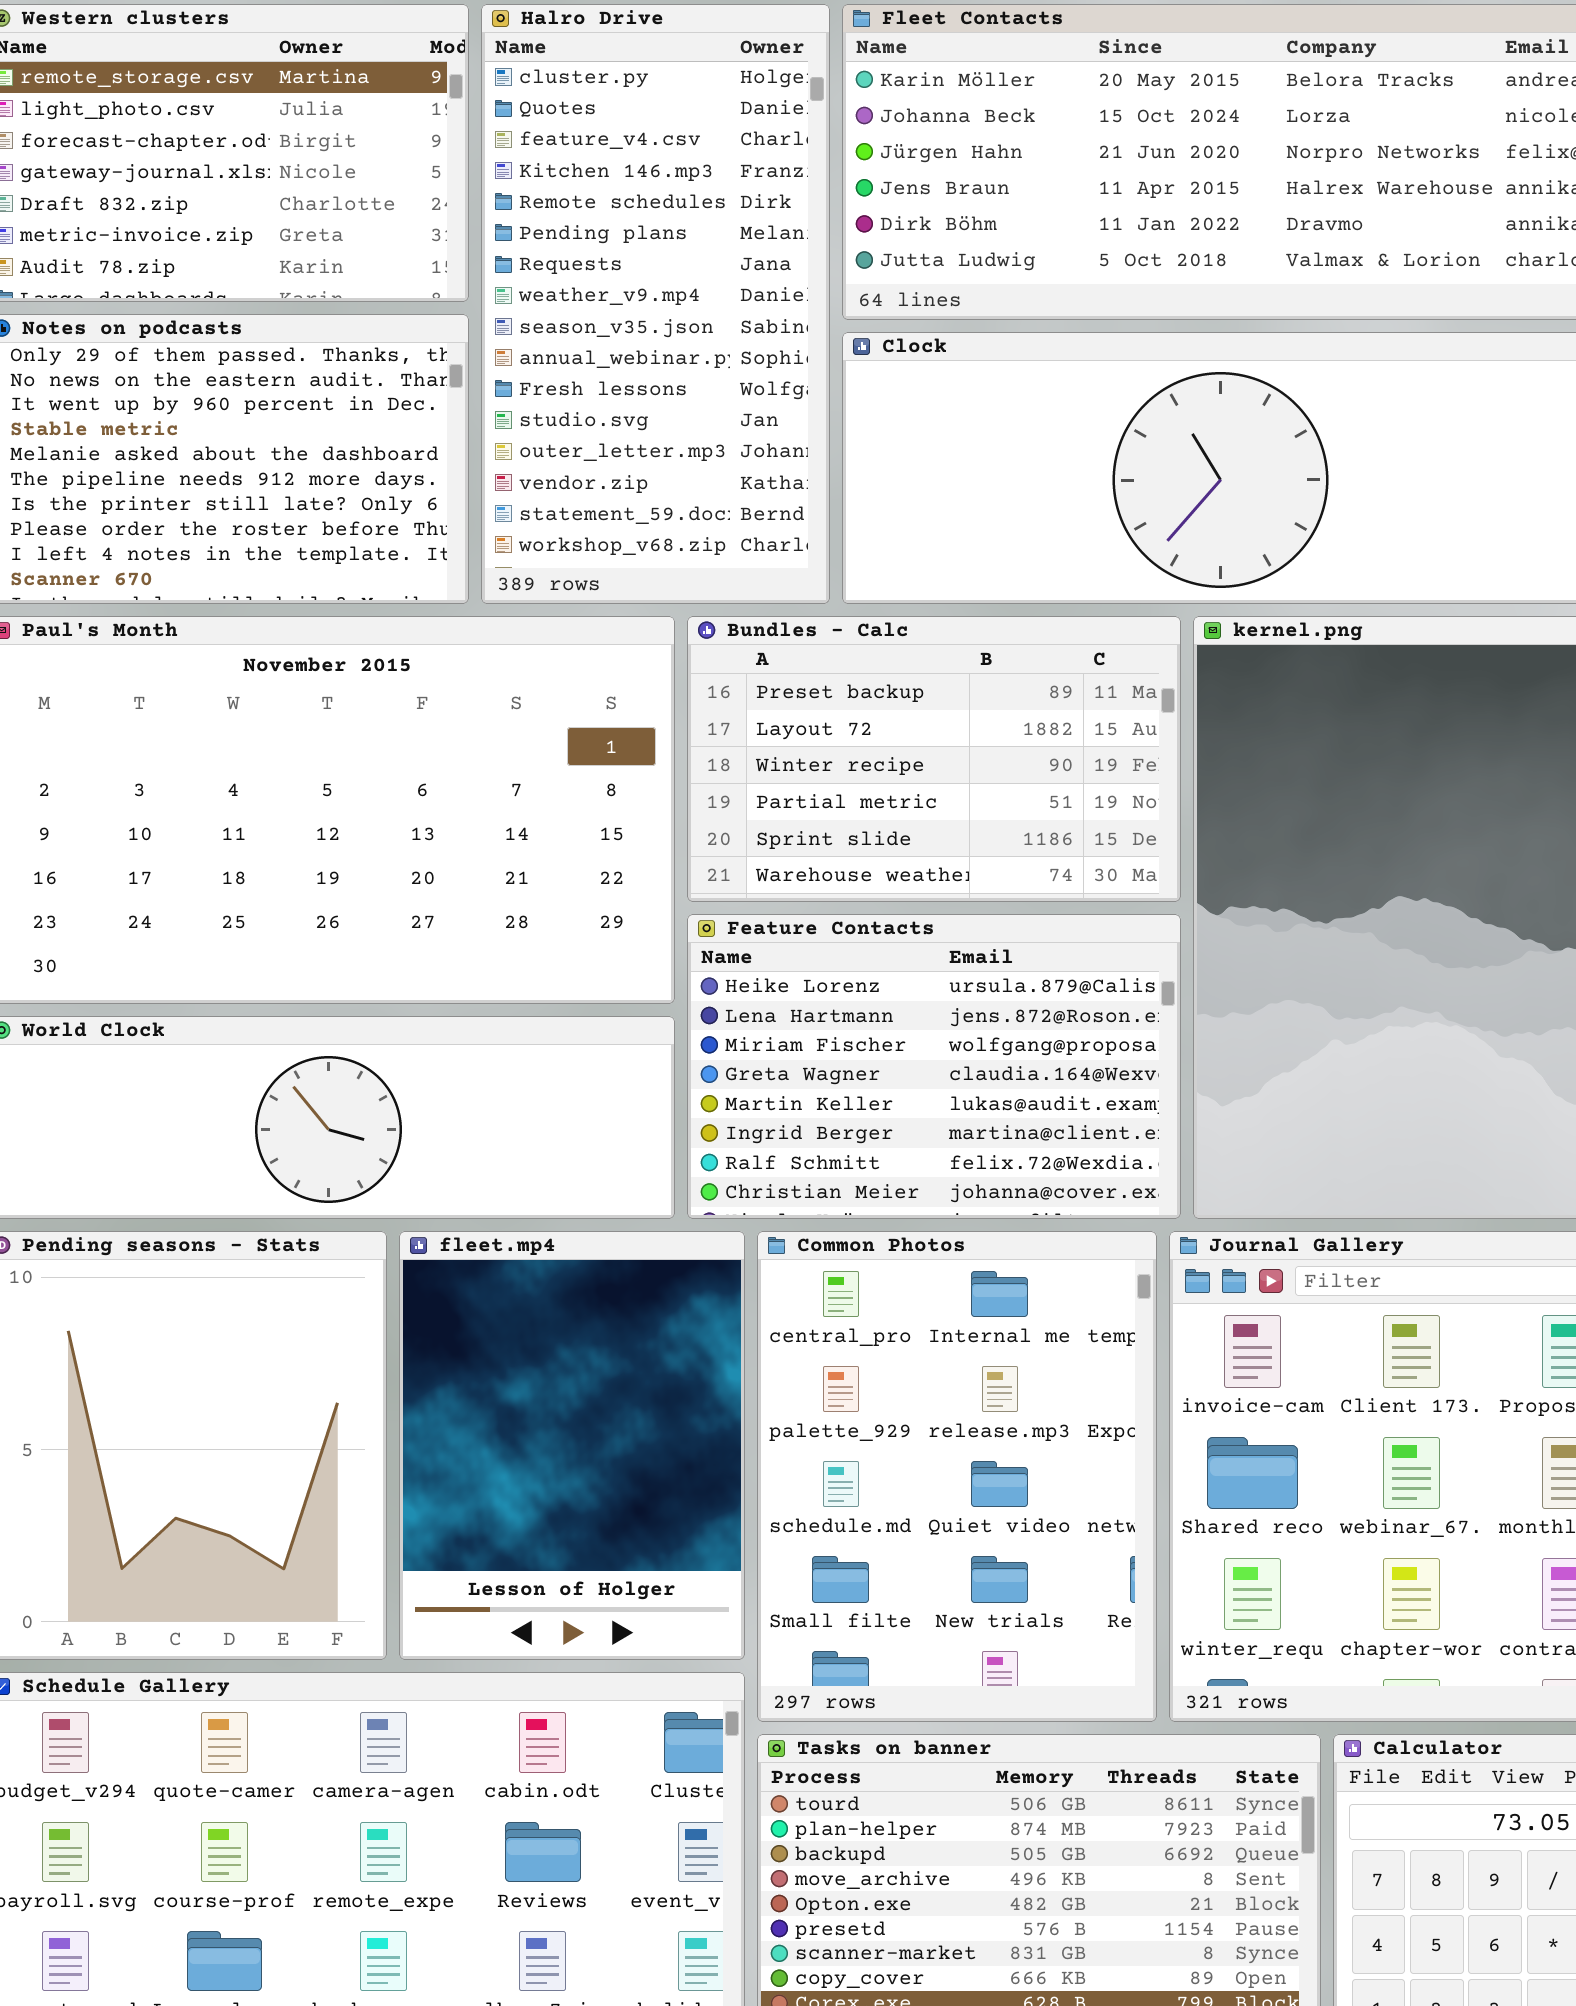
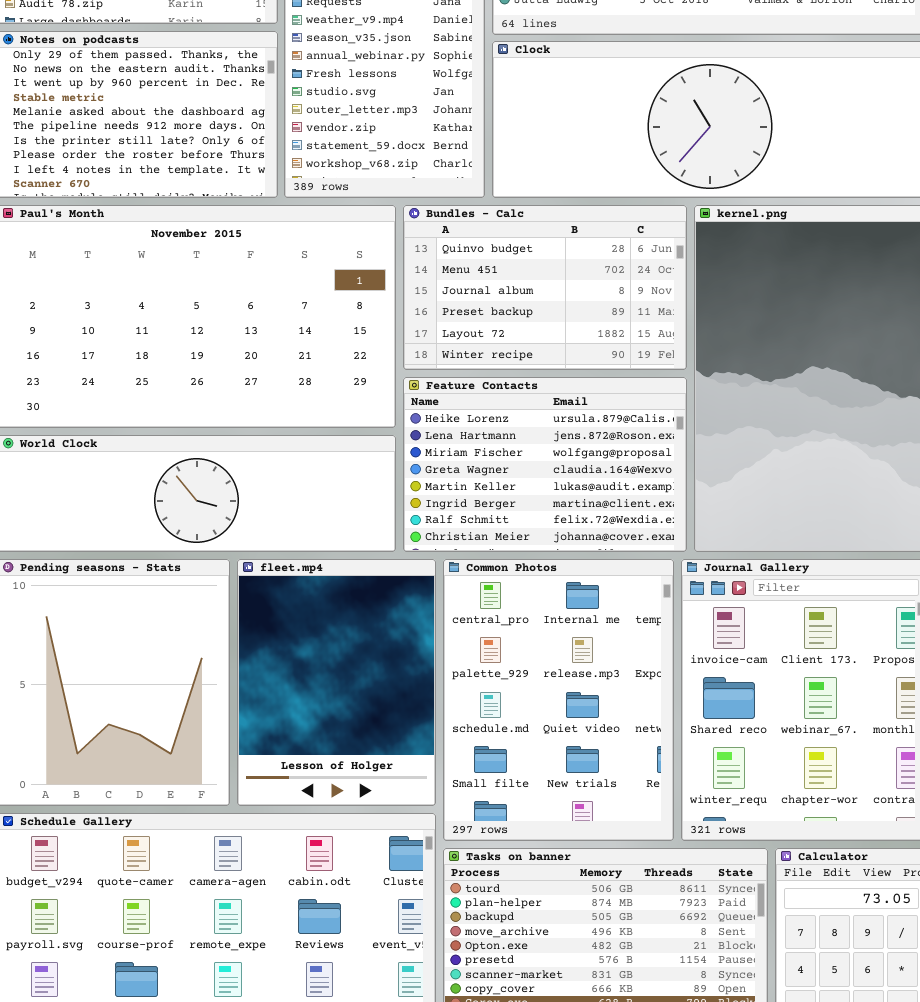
Bundles - Calc: [687,616,1181,902] -> [403,205,687,370], scrolled up 3 rows

